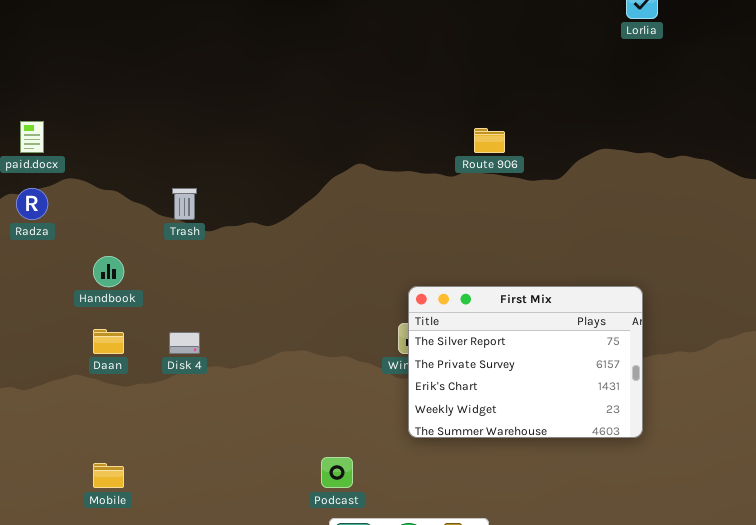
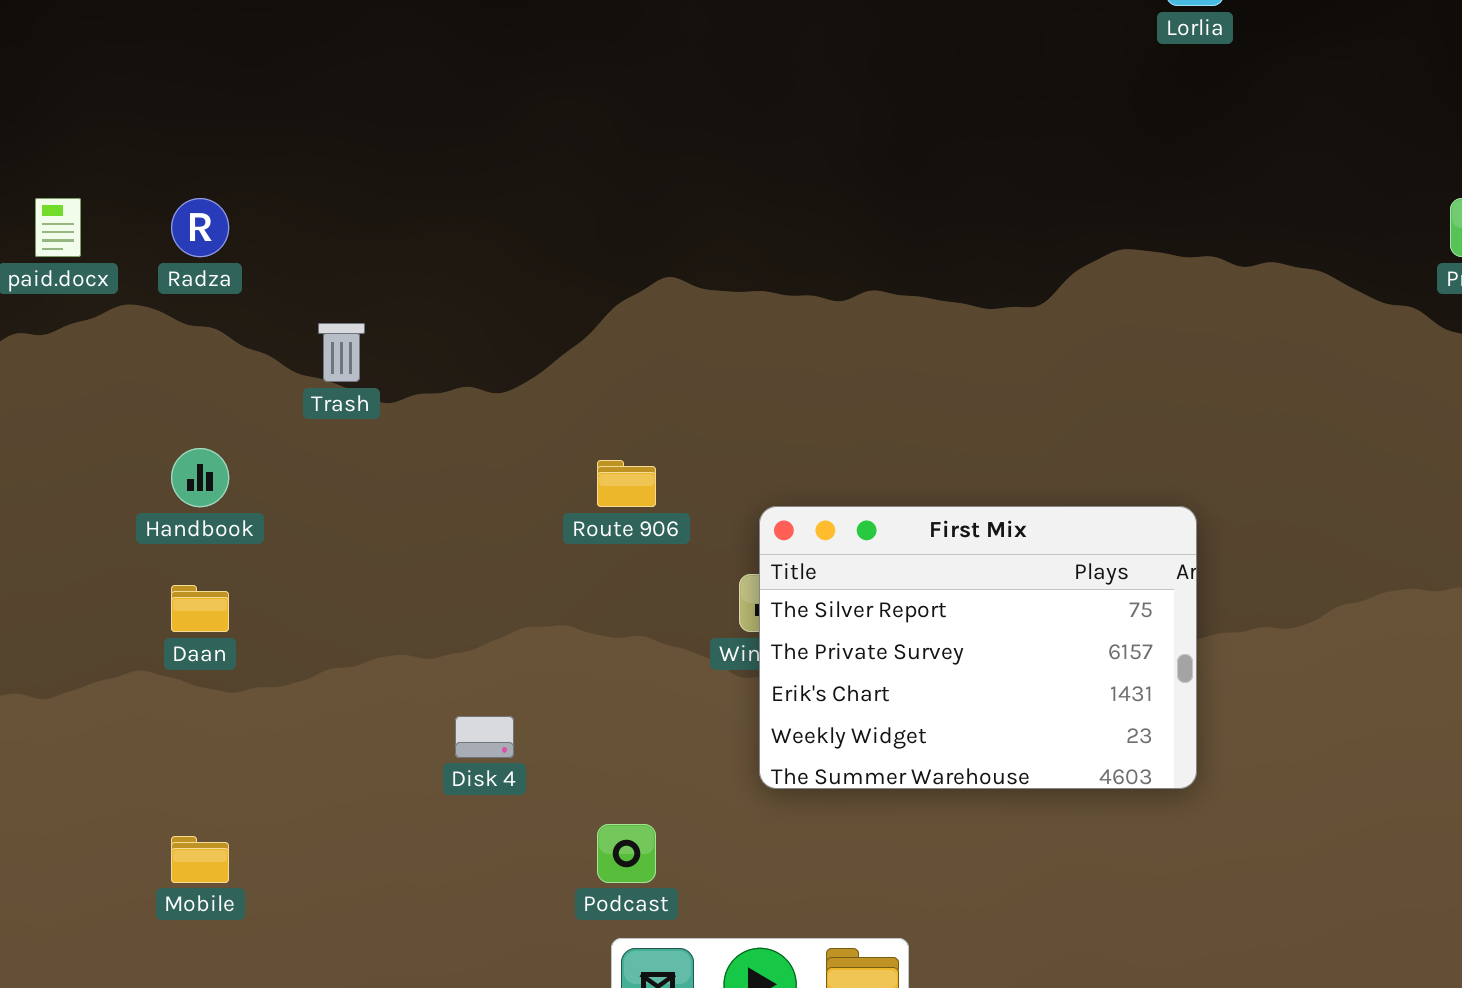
Route 906: [474,128,505,153] -> [597,460,656,507], moved
Radza: [16,188,48,220] -> [171,198,229,257], moved
Disk 4: [169,332,200,354] -> [455,716,514,758], moved

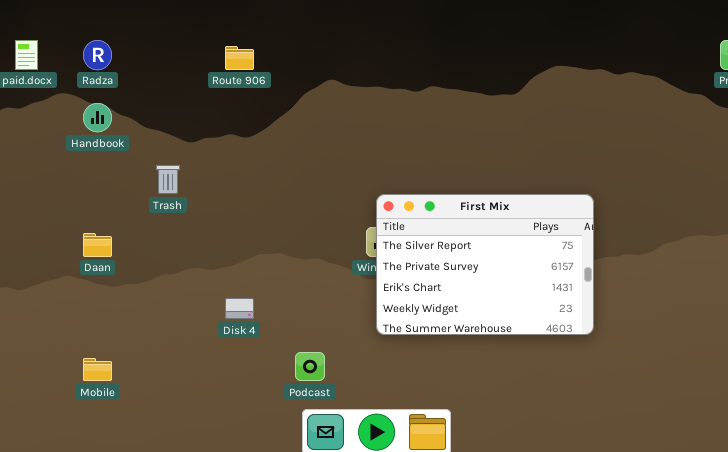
Trash: [318,323,365,382] -> [156,165,180,194], moved
Handbook: [171,448,229,507] -> [83,103,112,132], moved
Route 906: [597,460,656,507] -> [225,46,254,70], moved

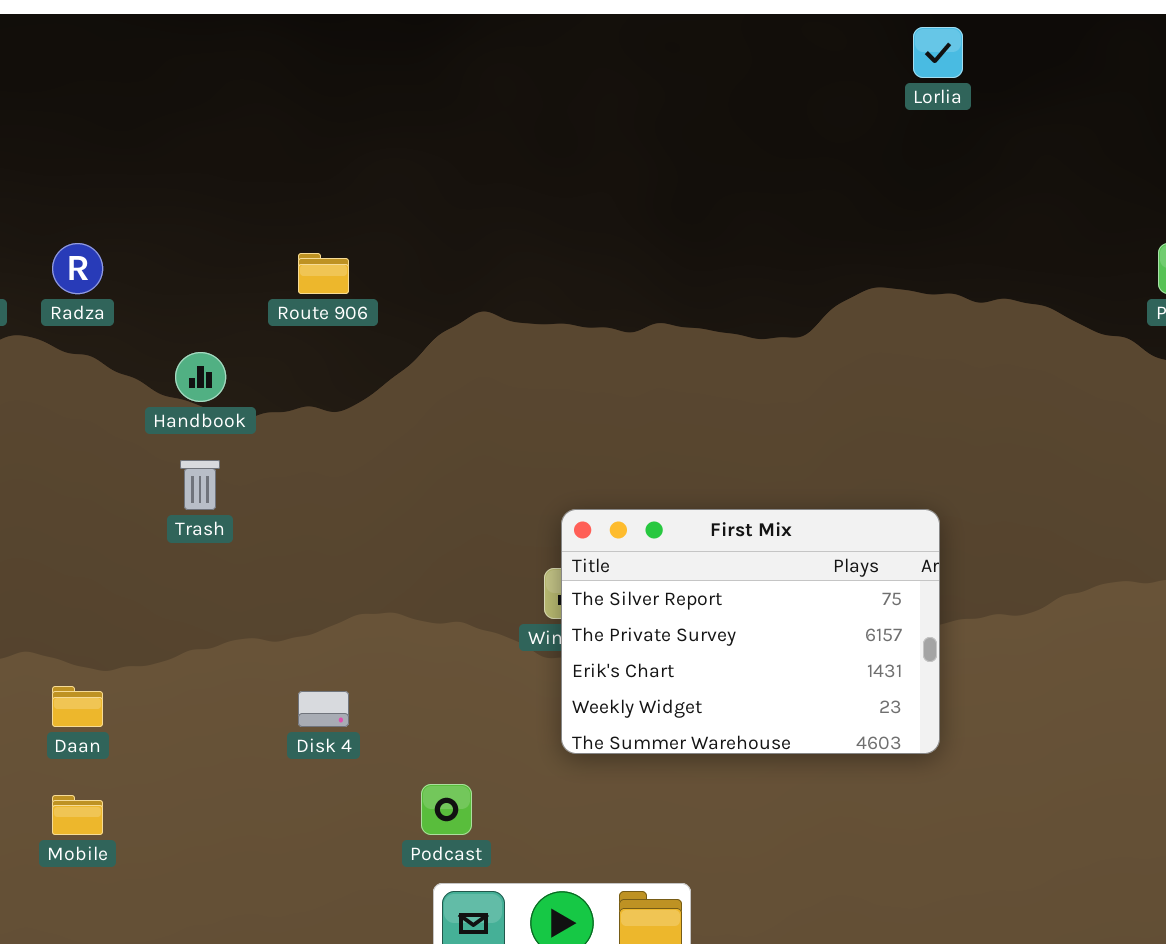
Handbook: [83,103,112,132] -> [175,352,226,402], moved
Daan: [83,233,112,257] -> [52,686,103,727], moved

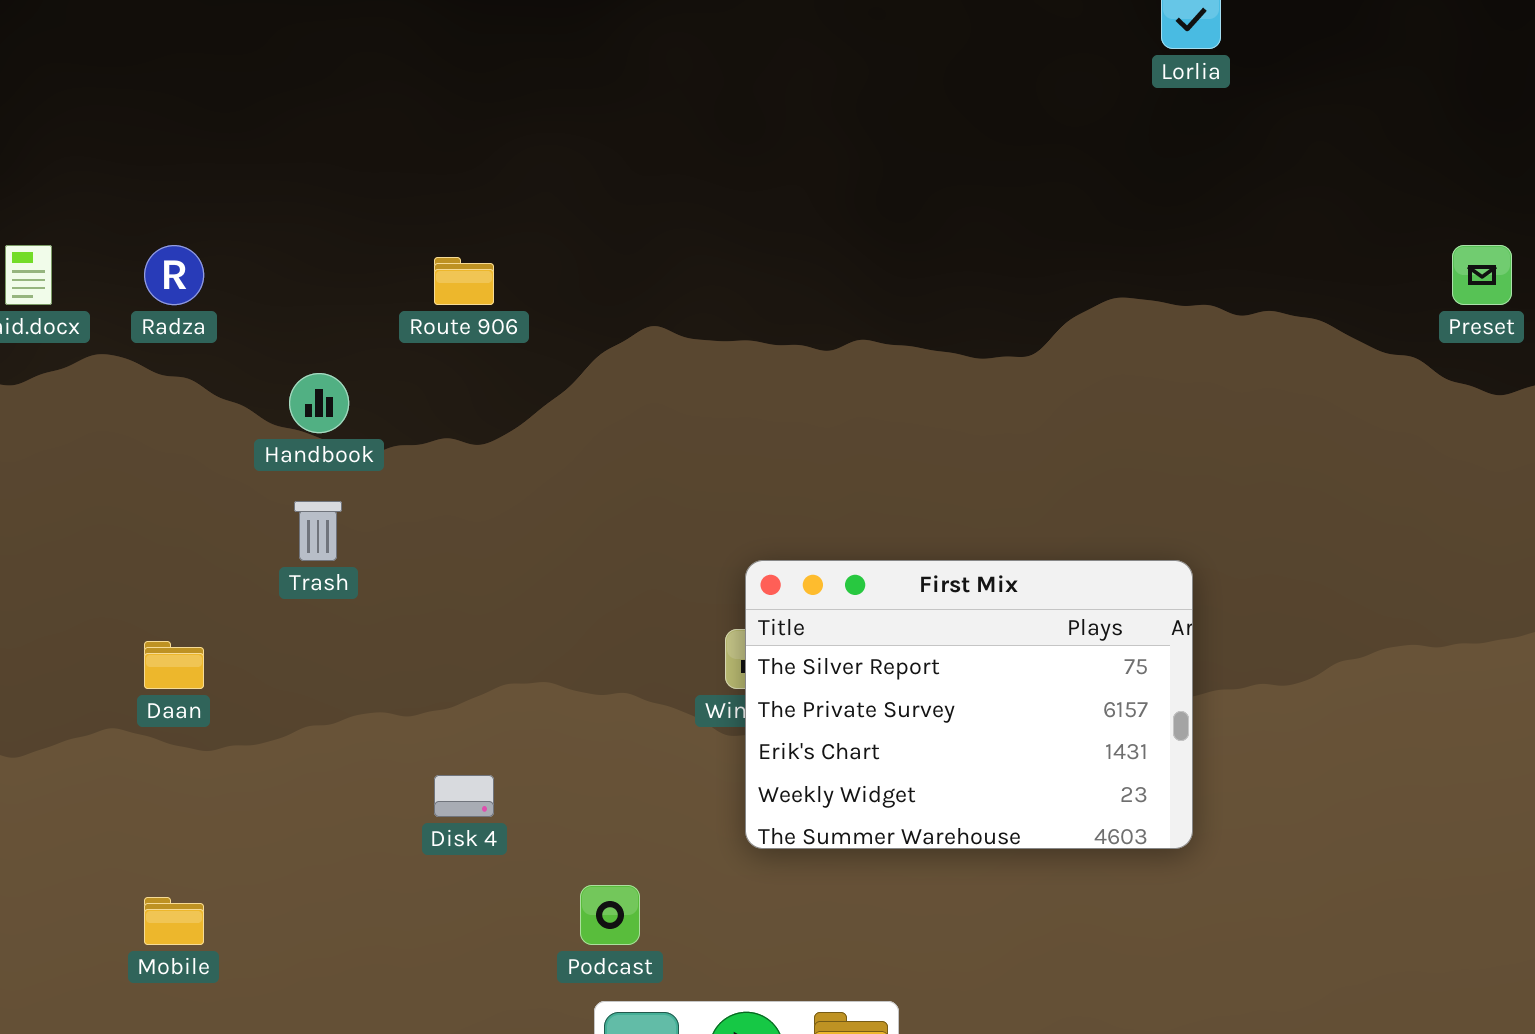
Daan: [52,686,103,727] -> [144,641,204,689], moved

